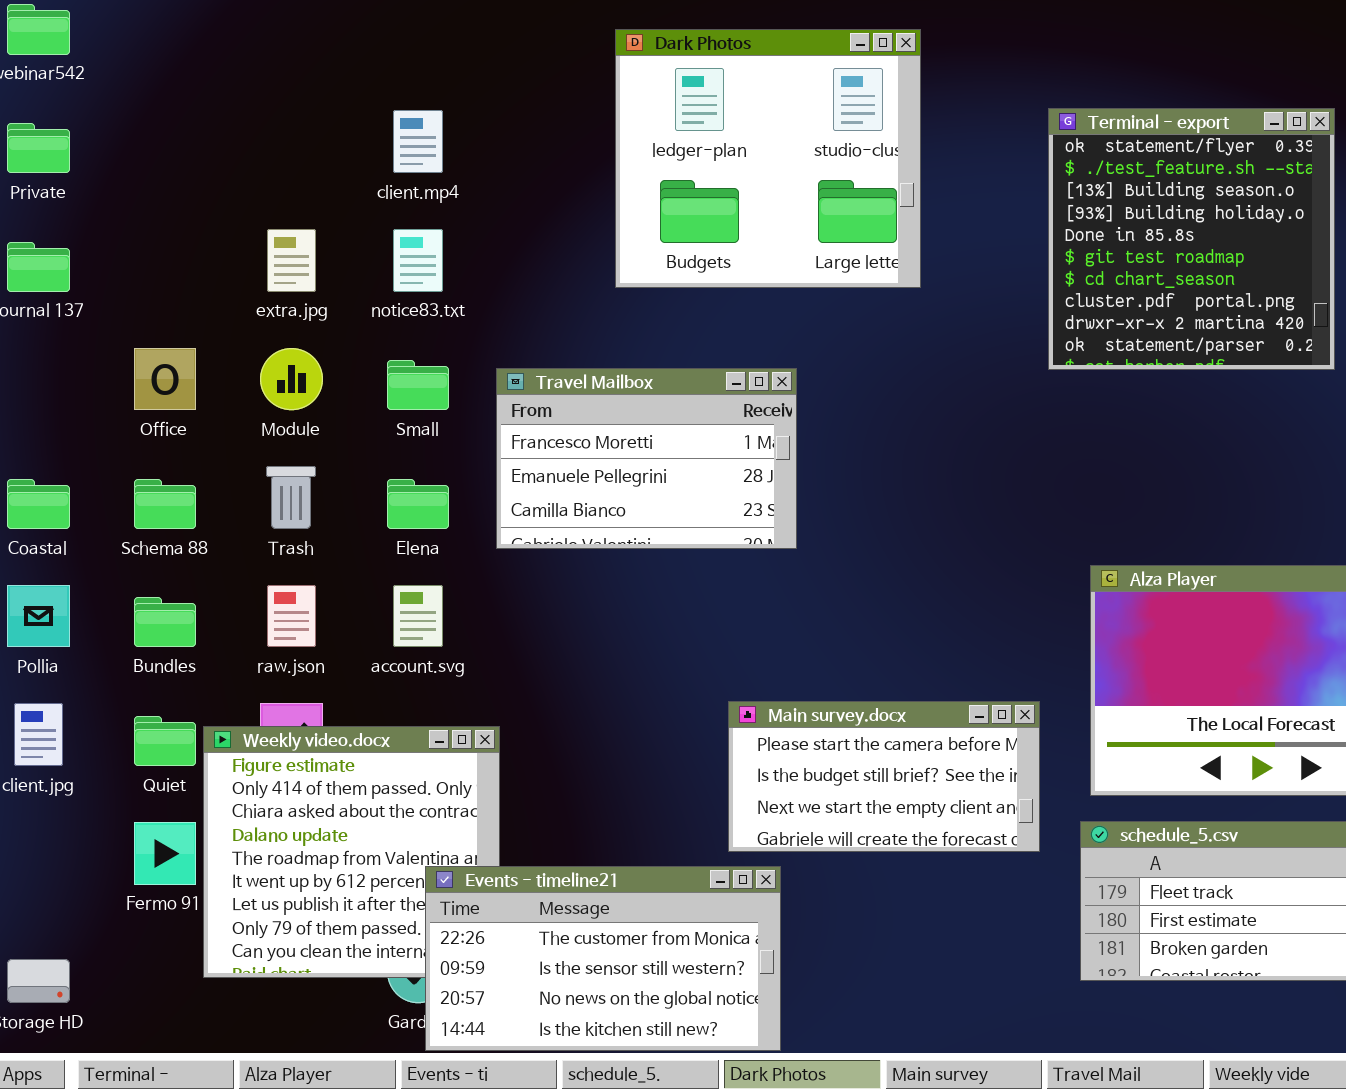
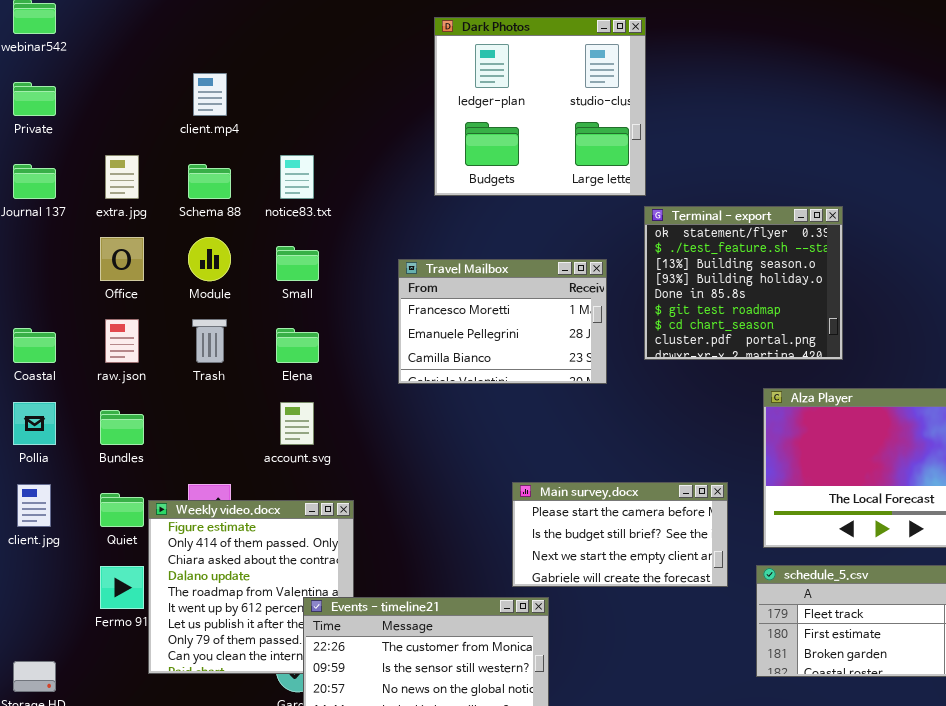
Terminal - export: [1048,108,1335,370] -> [644,206,843,360], moved, resized
client.mp4: [393,110,443,173] -> [193,73,227,116], moved
extra.jpg: [267,229,316,292] -> [105,155,139,199], moved
Travel Mailbox: [496,368,797,549] -> [398,259,607,384], moved
Schema 88: [134,479,196,529] -> [188,164,231,199], moved
raw.json: [267,585,316,647] -> [105,319,139,363], moved

